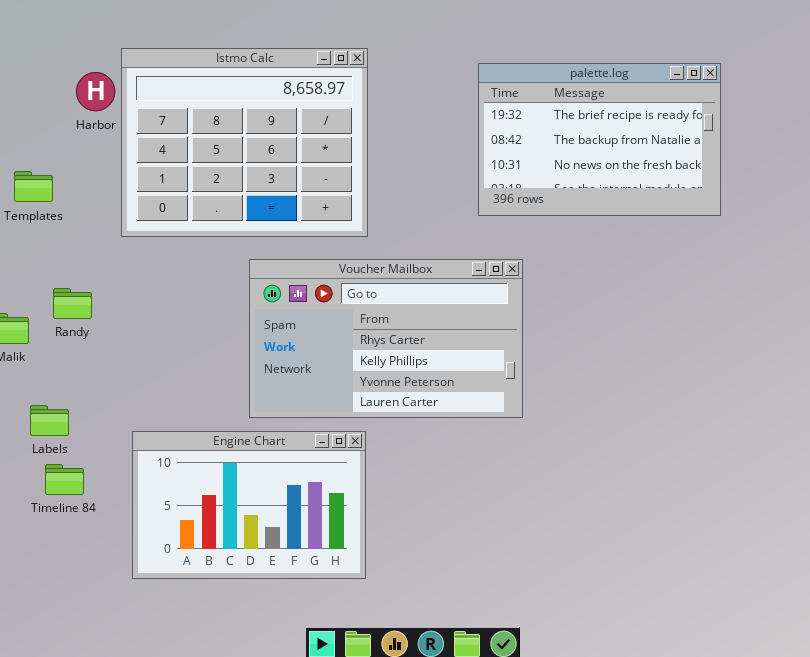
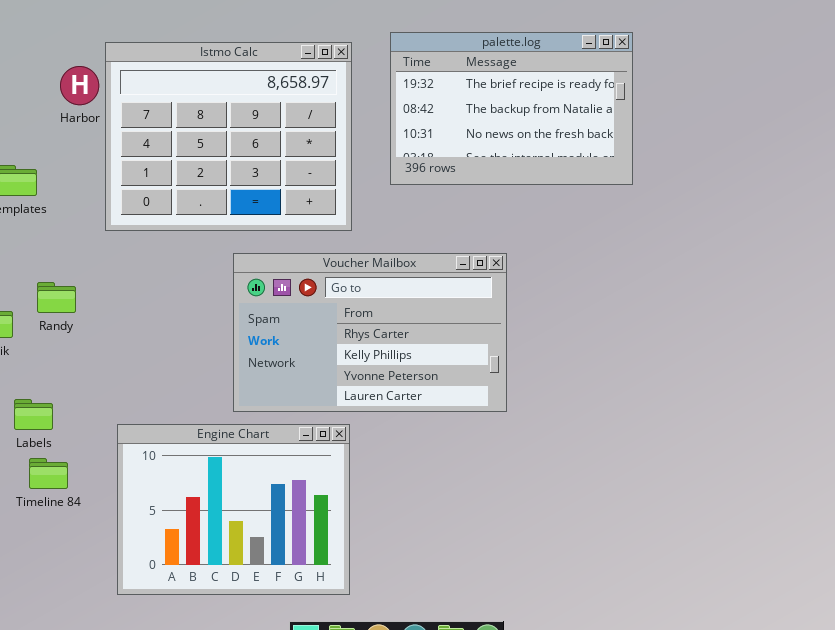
palette.log: [478,63,721,216] -> [390,32,633,185], moved
Engine Chart: [132,431,366,579] -> [117,424,350,595], resized

